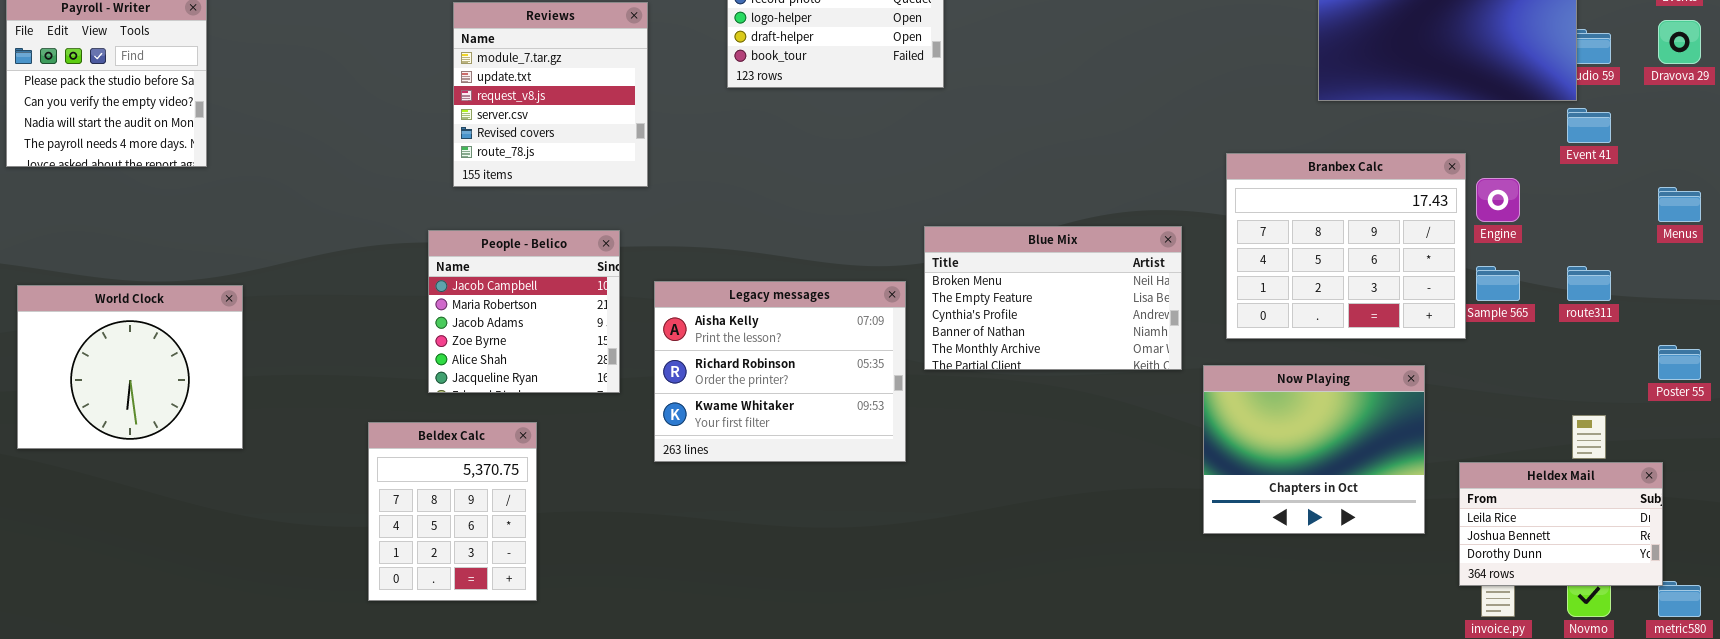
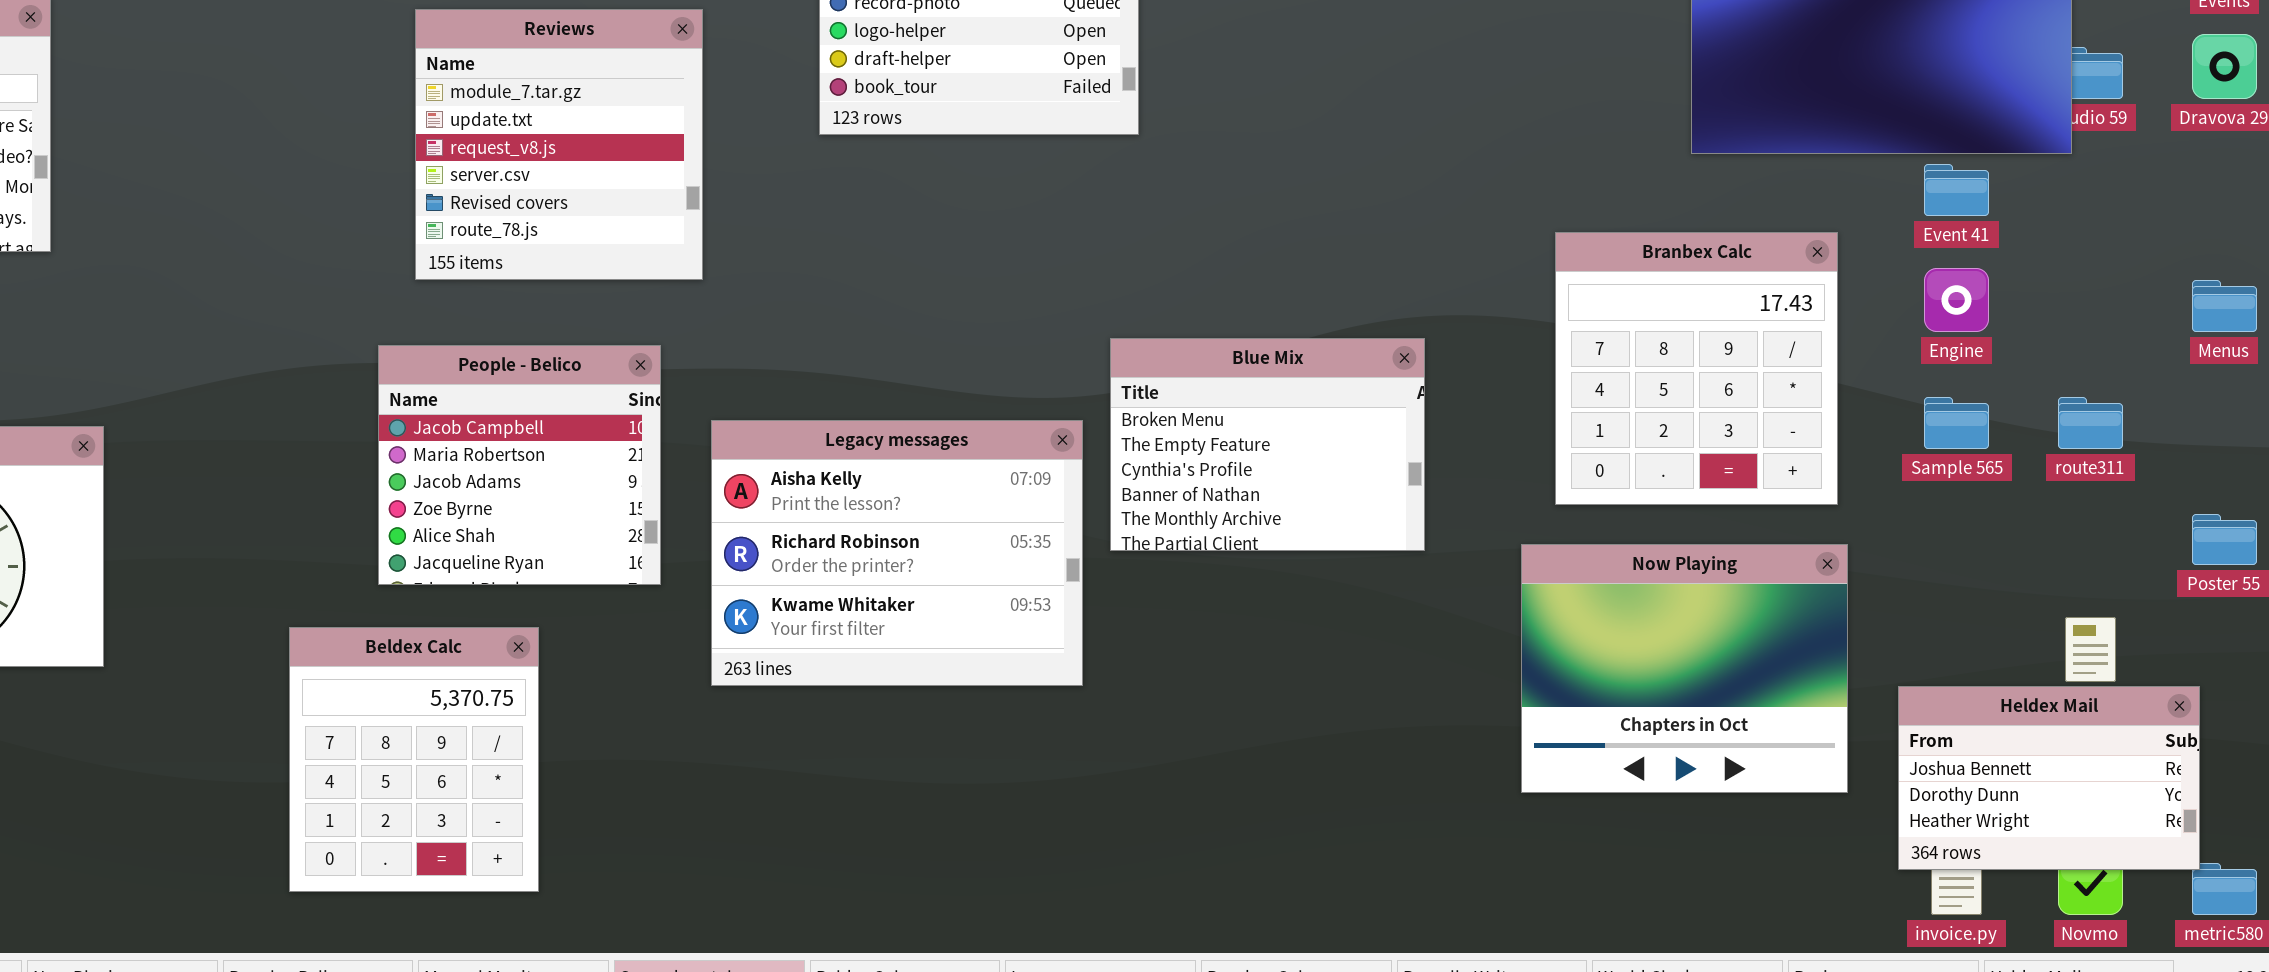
Event 41: [1567,108,1611,143] -> [1924,164,1989,216], moved
Branbex Calc: [1226,153,1466,339] -> [1555,232,1838,505], resized
Blue Mix: [924,226,1182,370] -> [1110,338,1425,551], resized
Heldex Mail: [1459,462,1663,586] -> [1898,686,2200,870], scrolled down 1 row

